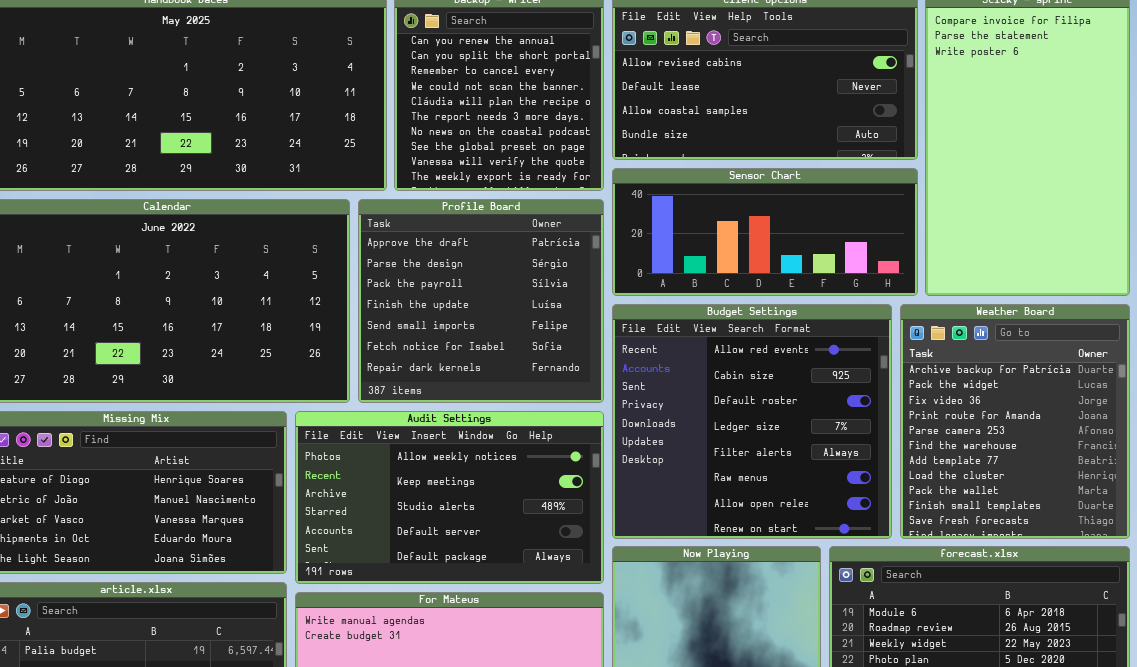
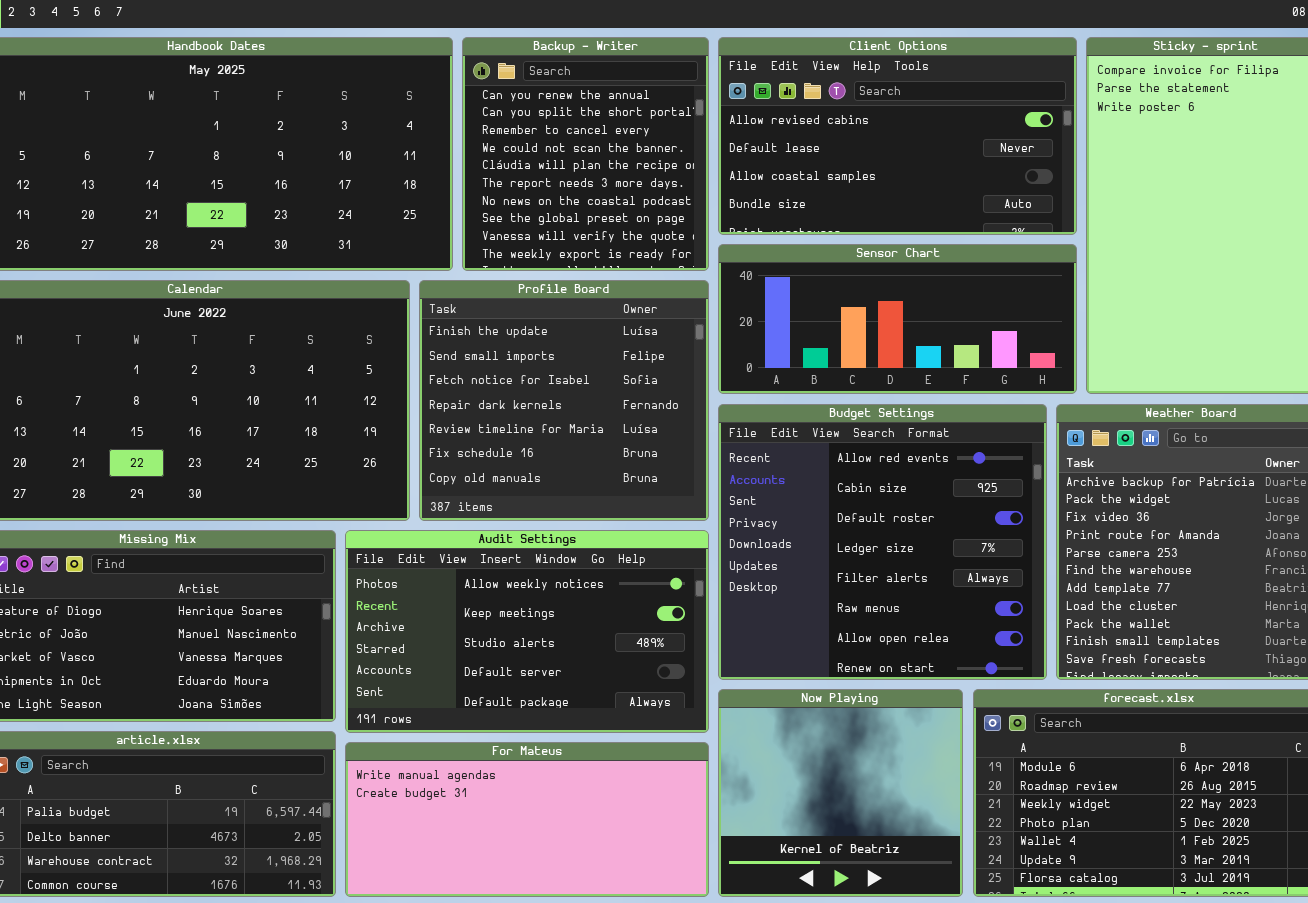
Profile Board: [358,199,604,403] -> [419,280,709,521], scrolled down 3 rows

